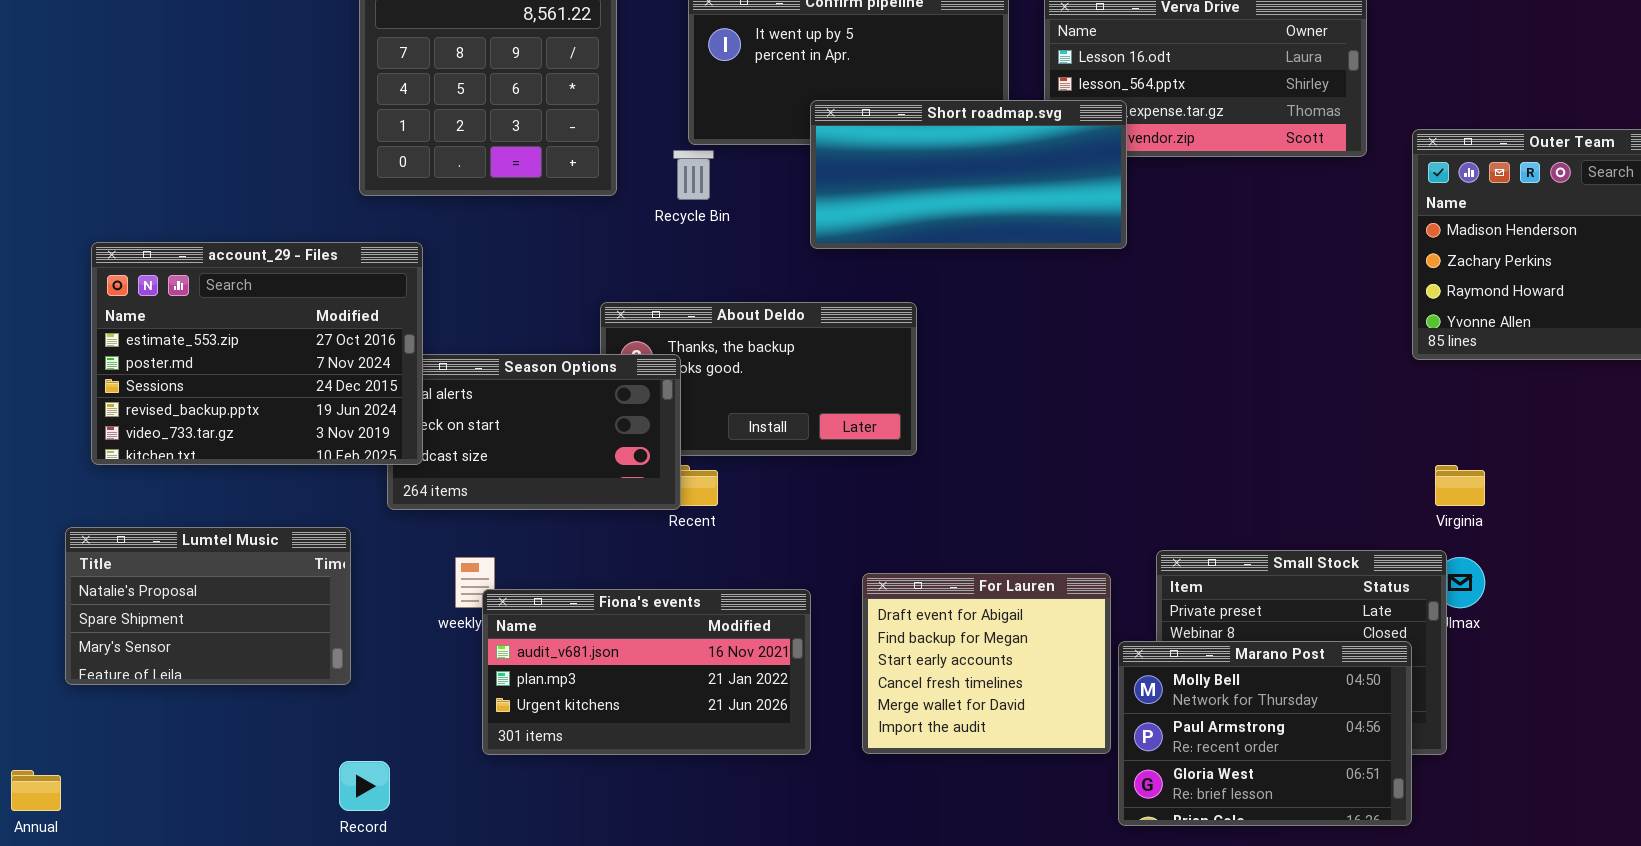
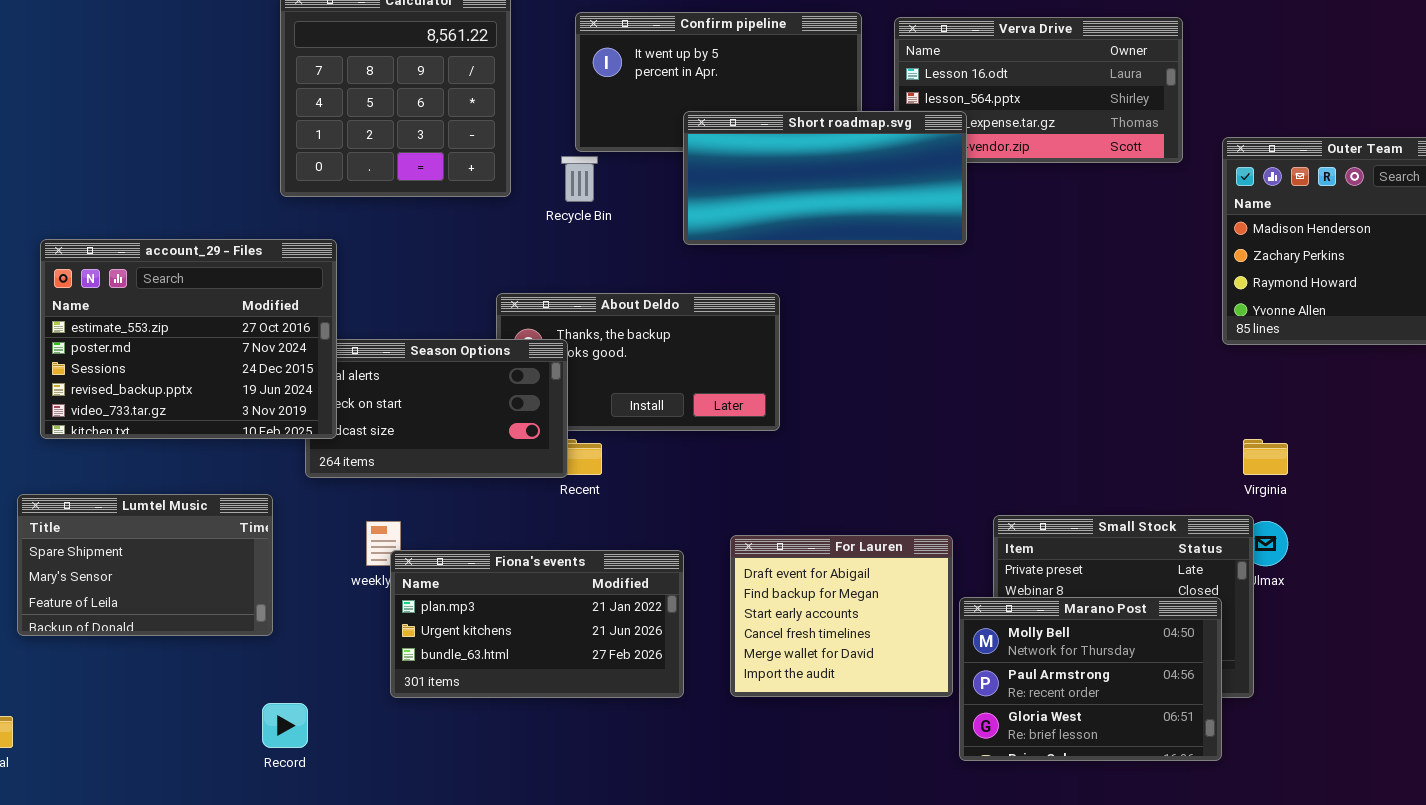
Lumtel Music: [65,527,351,685] -> [17,494,273,636], scrolled down 1 row
Fiona's events: [482,589,811,755] -> [390,550,684,698], scrolled down 1 row

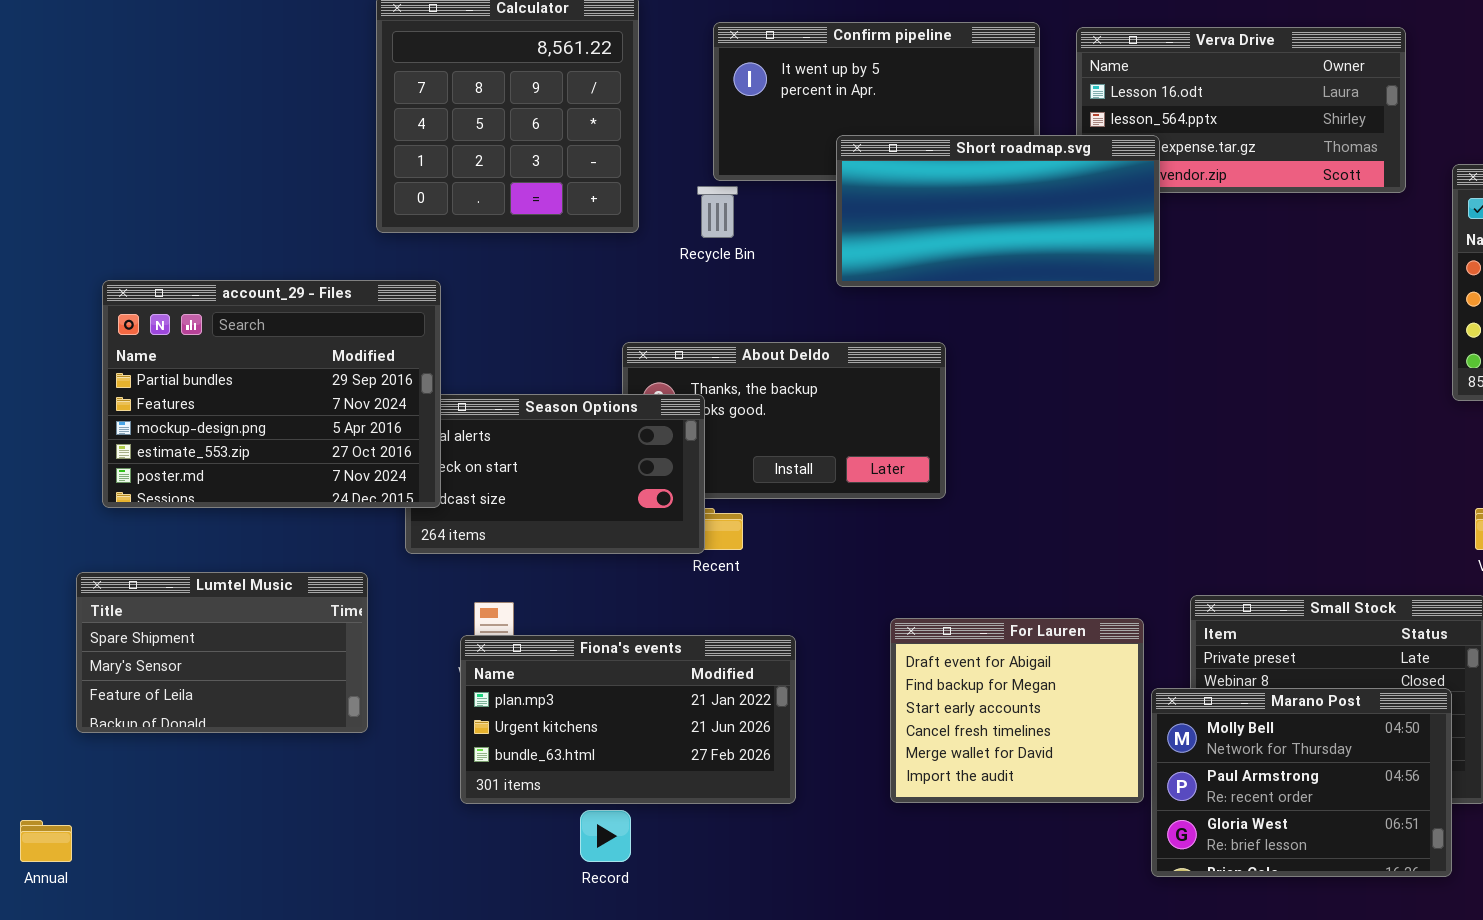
account_29 - Files: [40,239,337,439] -> [102,280,441,508], scrolled up 3 rows
Fiona's events: [390,550,684,698] -> [460,635,796,804], moved
Record: [262,703,308,748] -> [580,810,631,862], moved

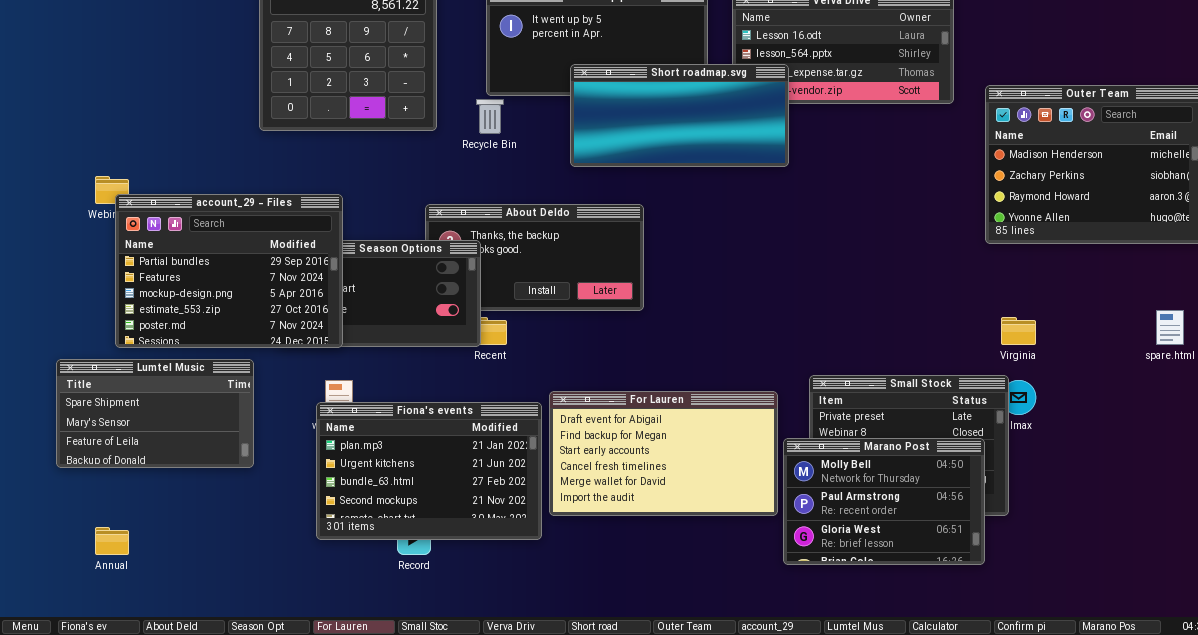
account_29 - Files: [102,280,441,508] -> [115,194,343,348], moved
For Lauren: [890,618,1144,803] -> [549,391,778,516], resized
Fiona's events: [460,635,796,804] -> [316,402,542,540], resized
Annual: [20,820,72,862] -> [95,527,129,555], moved

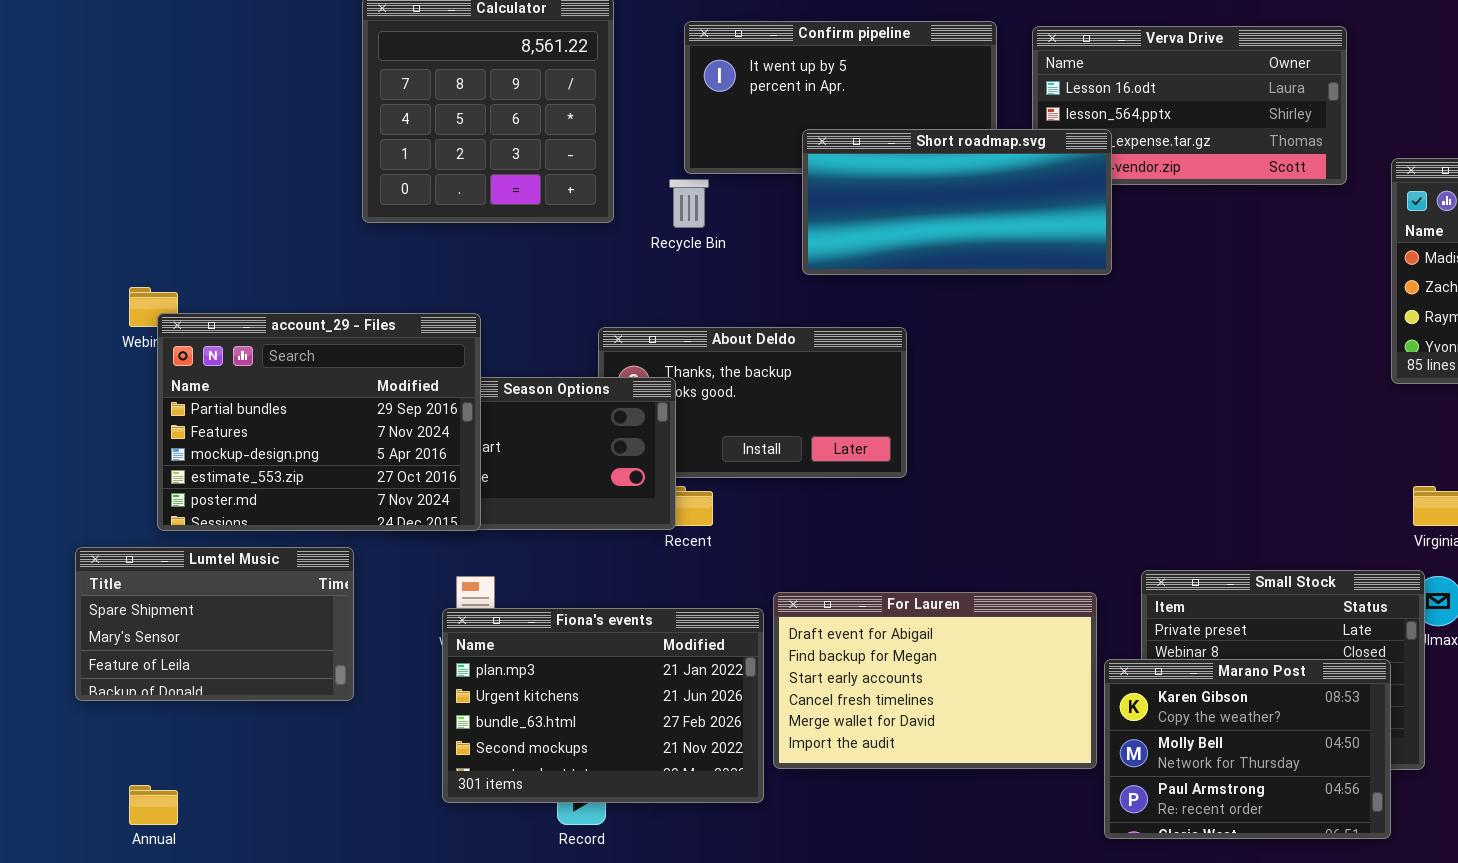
Marano Post: [783,438,985,565] -> [1104,659,1391,839], scrolled up 1 row

